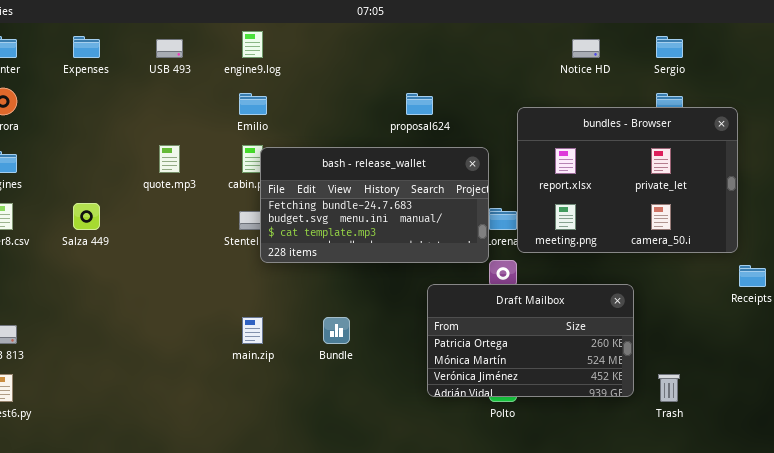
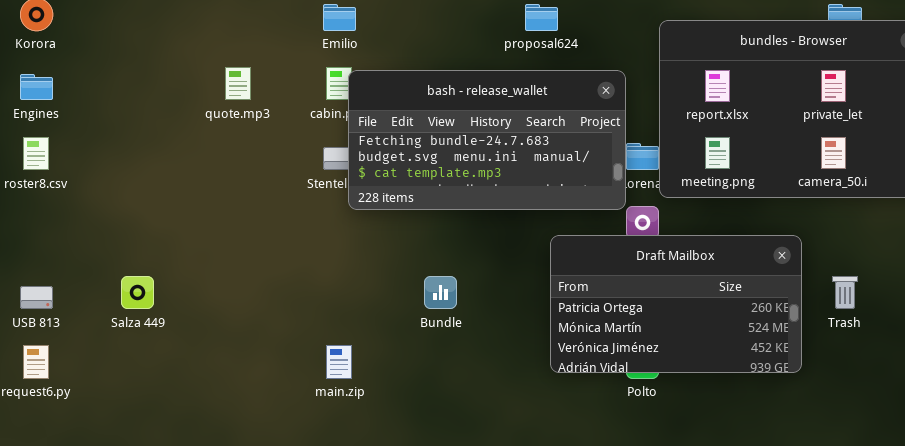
Salza 449: [73,203,100,230] -> [121,276,154,309], moved
main.zip: [242,317,263,344] -> [326,345,352,379], moved
Trash: [658,374,680,402] -> [832,276,858,309], moved

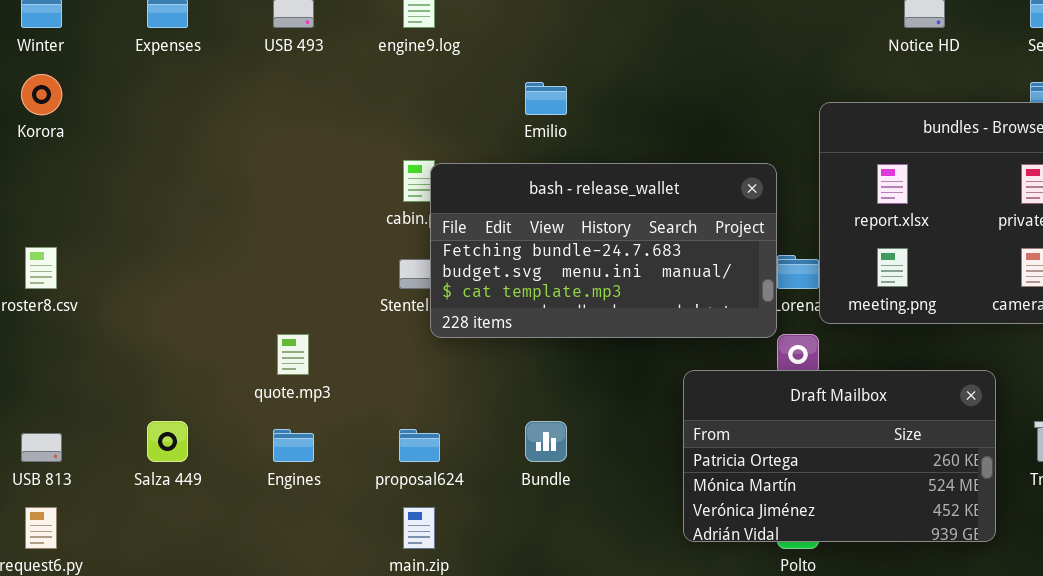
Emilio: [323,4,356,31] -> [525,82,567,115], moved
proposal624: [525,4,558,31] -> [399,429,440,462], moved
quote.mp3: [225,67,251,100] -> [277,334,309,375], moved
Engines: [20,74,53,100] -> [273,429,314,462], moved

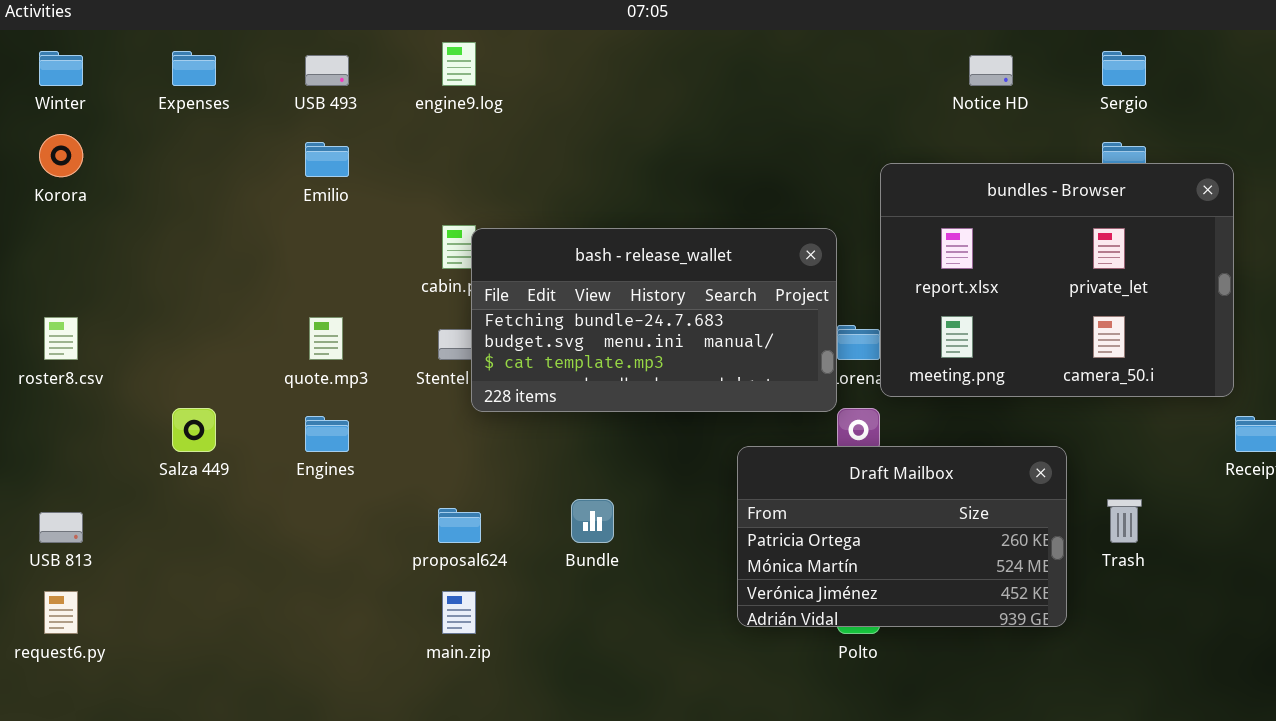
Emilio: [525,82,567,115] -> [305,142,349,177], moved
quote.mp3: [277,334,309,375] -> [309,317,343,360], moved
Salza 449: [147,421,188,462] -> [172,408,216,452], moved
Engines: [273,429,314,462] -> [305,416,349,452], moved

